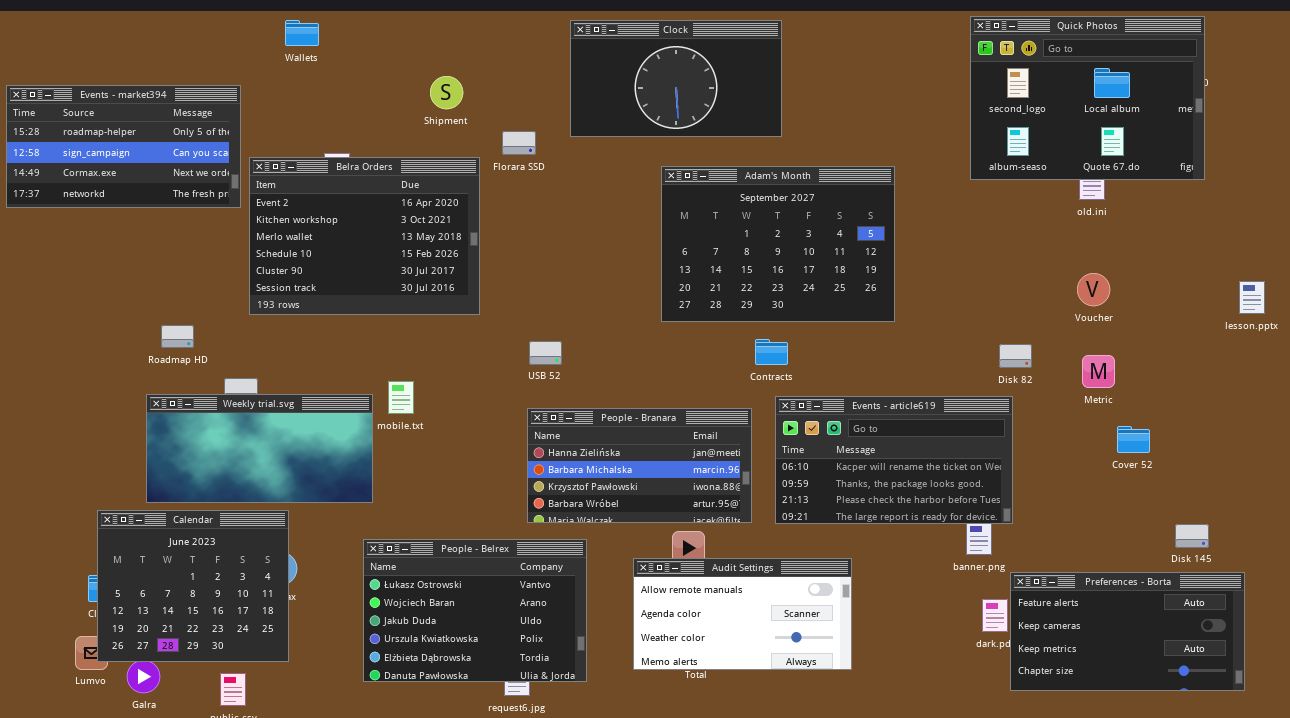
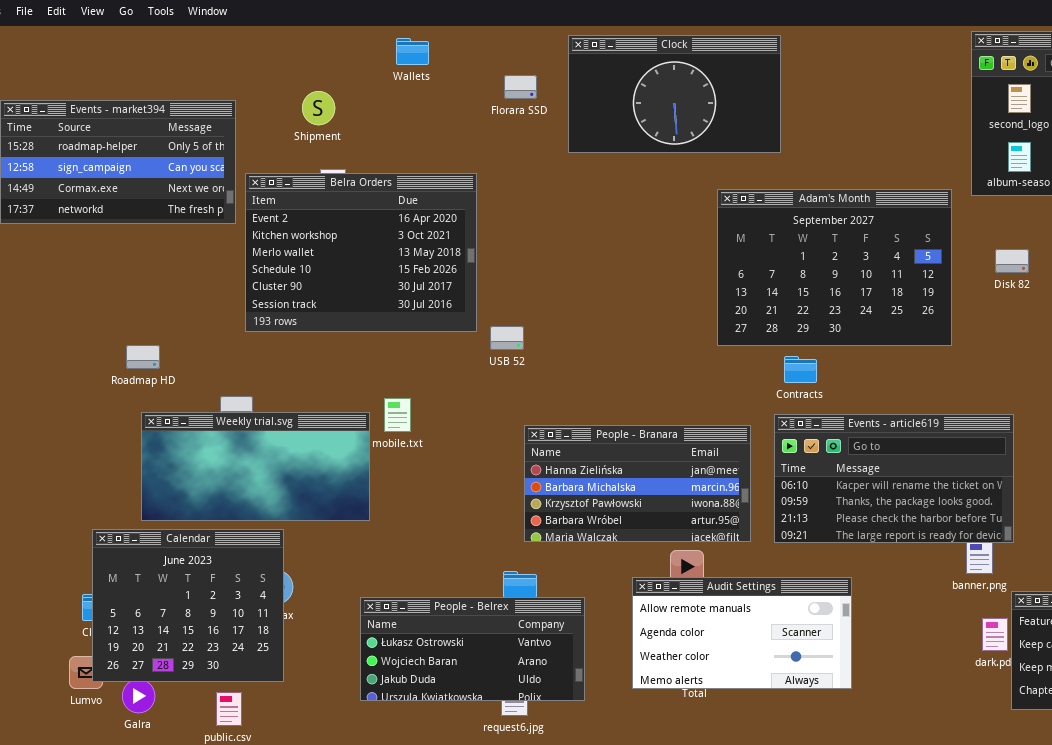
Wallets: [285,20,319,46] -> [396,38,429,65], moved
Shipment: [430,76,463,109] -> [302,91,335,125], moved
Florara SSD: [502,131,536,155] -> [504,75,537,99], moved
Adam's Month: [661,166,895,322] -> [717,189,952,346], moved
Roadmap HD: [161,325,194,348] -> [126,345,160,369], moved
Contracts: [755,339,788,365] -> [784,356,817,383], moved
USB 52: [529,341,562,365] -> [490,326,524,350], moved
Disk 82: [999,344,1032,368] -> [995,249,1029,273], moved
People - Belrex: [363,539,587,682] -> [360,597,585,701], resized

